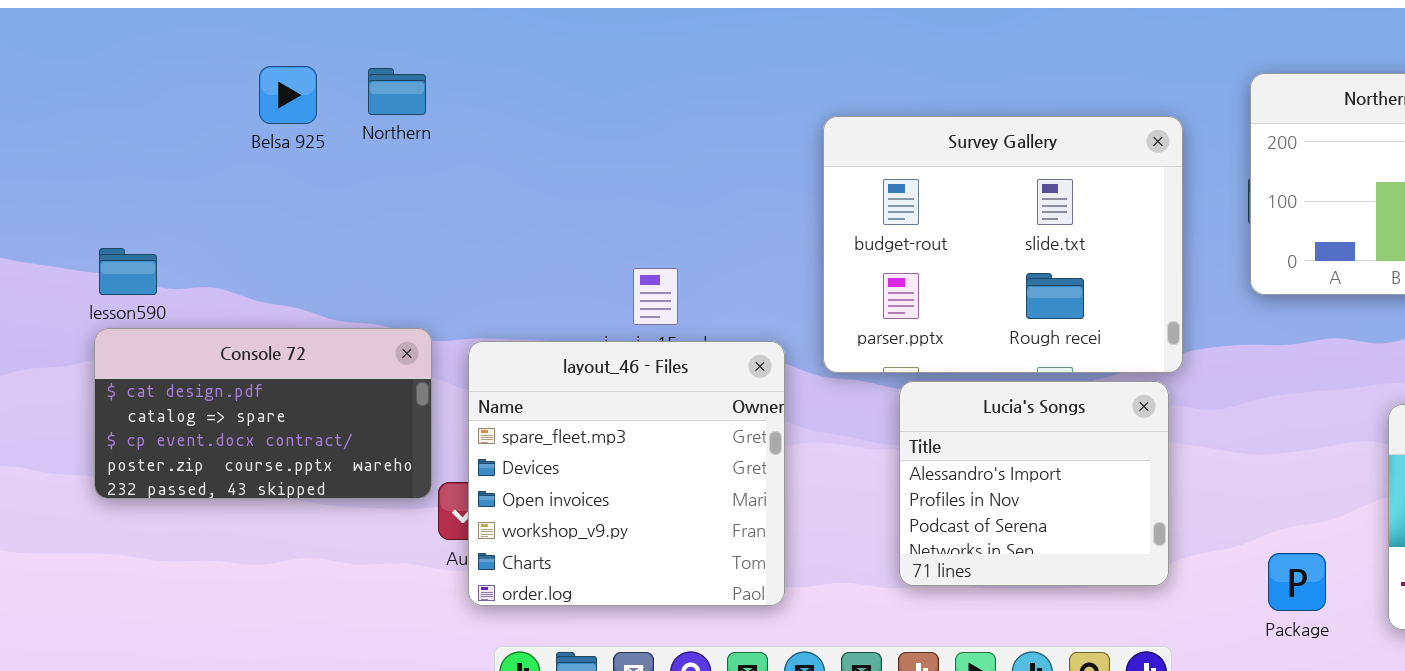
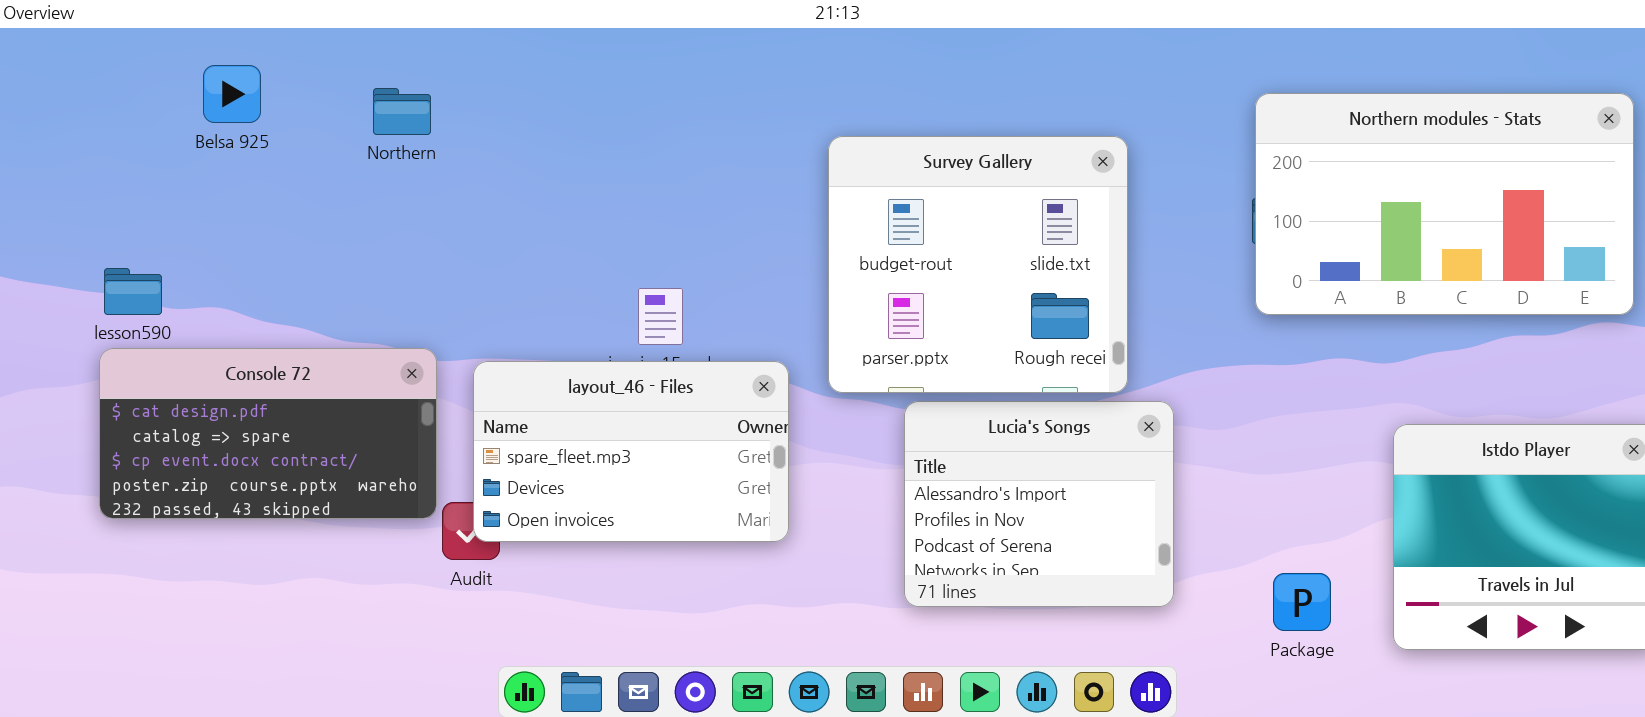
Belsa 925: [259,66,317,124] -> [203,65,261,123], moved
Survey Gallery: [823,116,1183,373] -> [828,136,1128,393], resized
layout_46 - Files: [468,341,785,606] -> [473,361,789,542], resized

